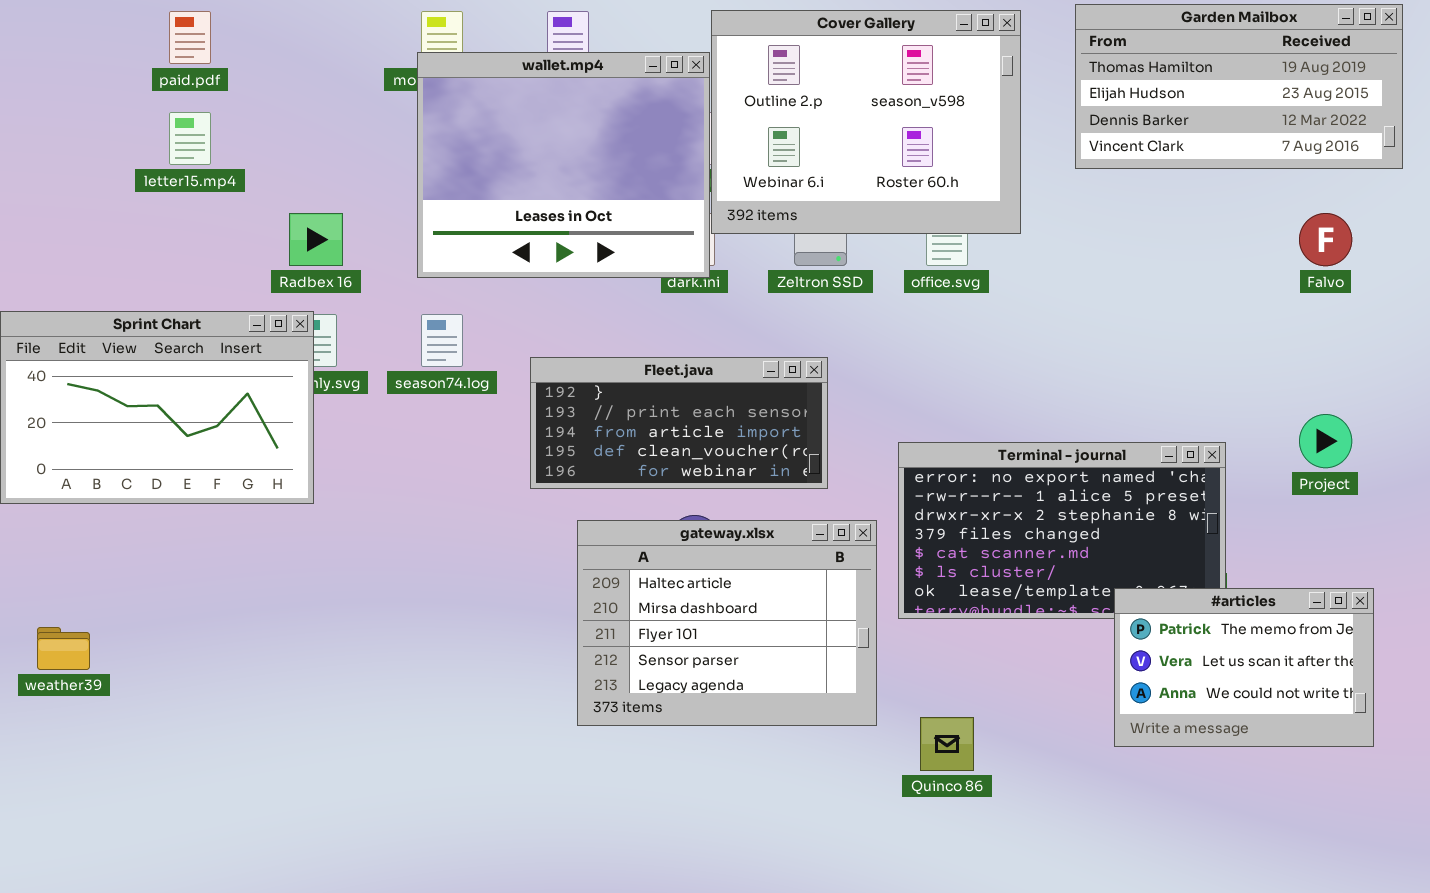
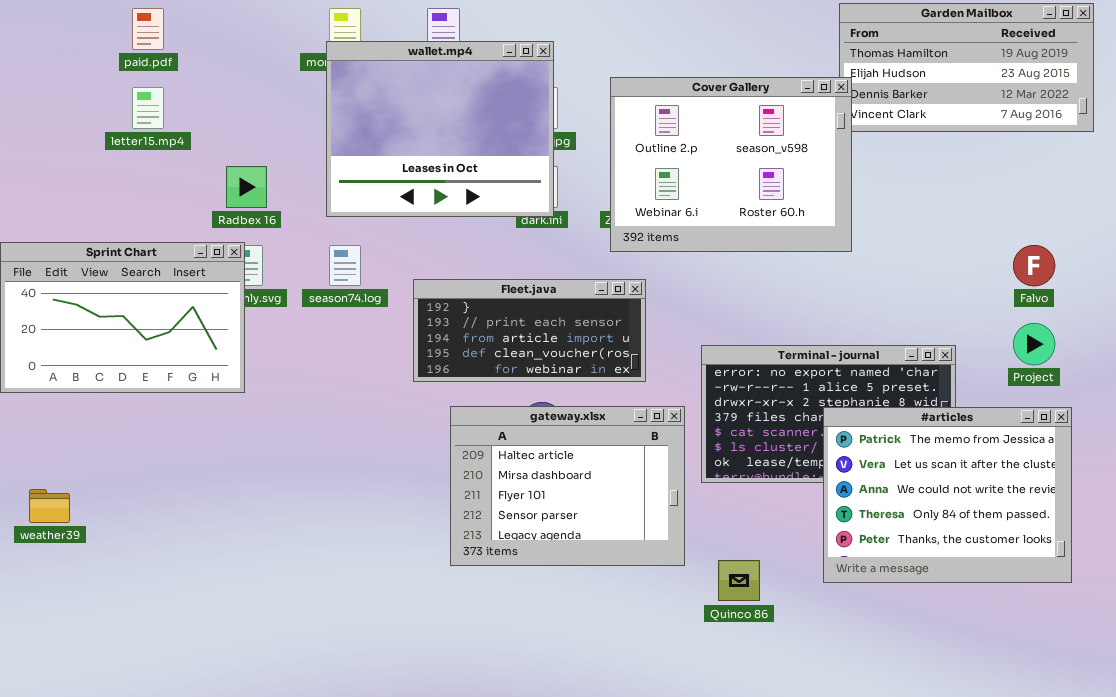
Cover Gallery: [711,10,1021,234] -> [610,77,852,252], moved
Falvo: [1299,213,1352,266] -> [1013,245,1055,286], moved
#articles: [1114,588,1374,747] -> [823,407,1072,583], resized

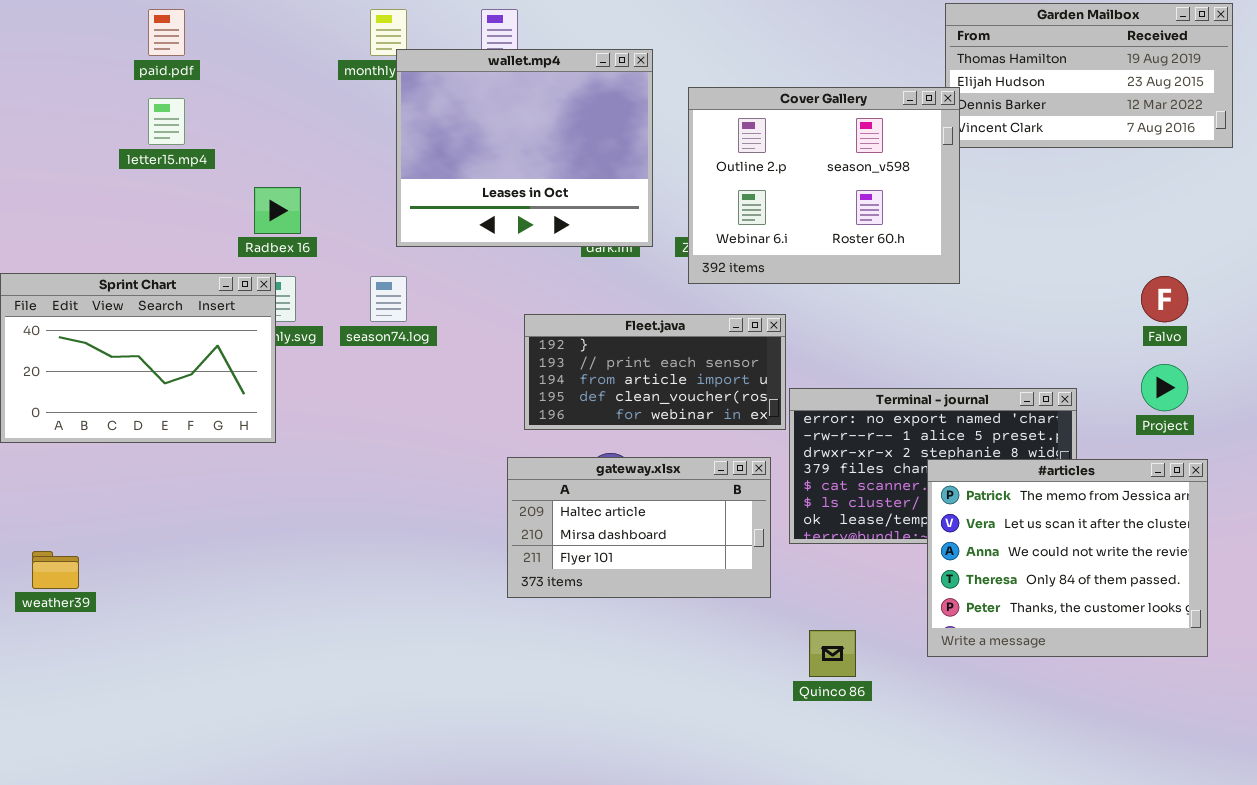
wallet.mp4: [326,41,554,217] -> [396,49,653,247], moved
Fleet.java: [413,279,646,382] -> [524,314,786,430], moved
gateway.xlsx: [450,406,685,566] -> [507,457,771,598], resized

